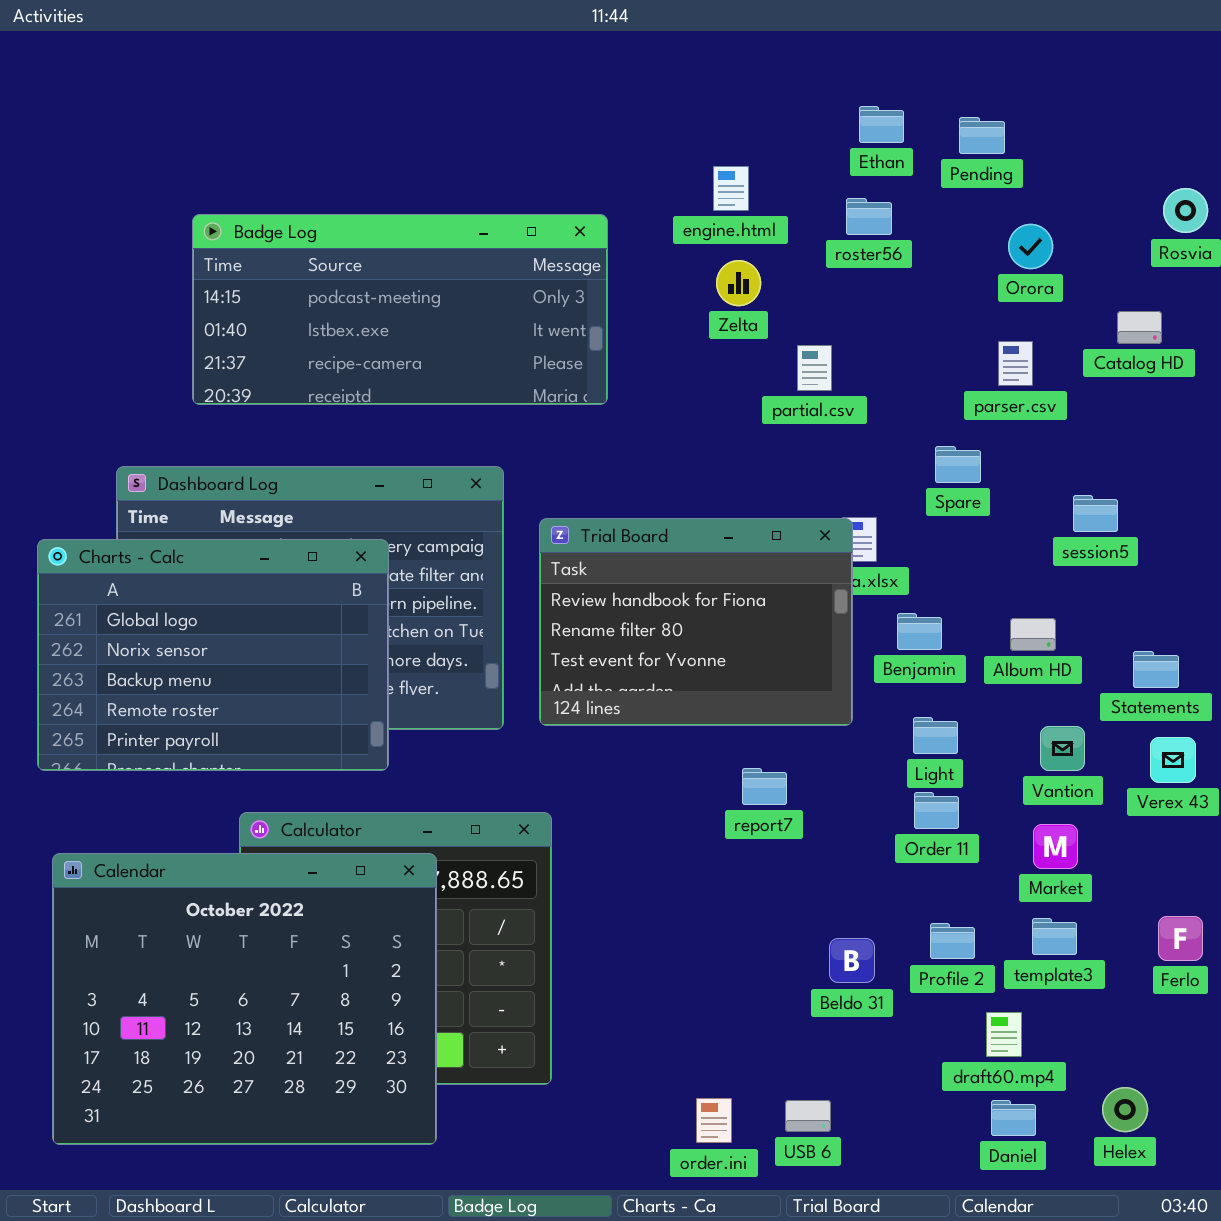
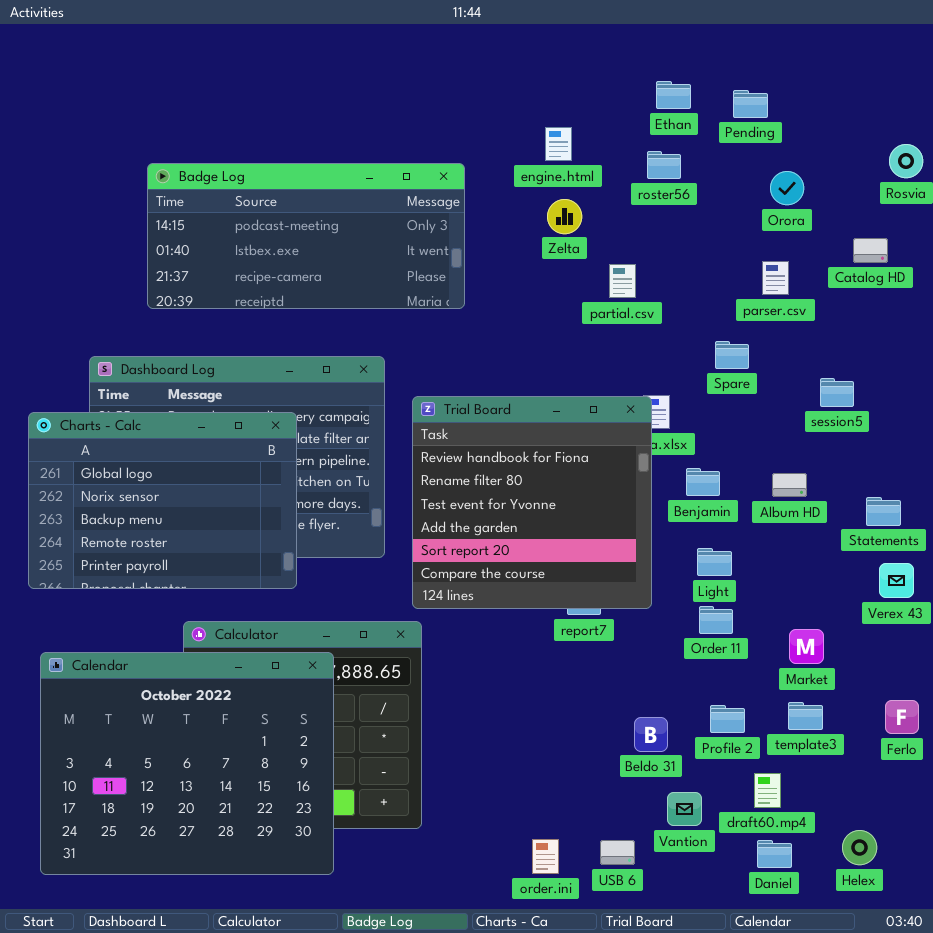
Trial Board: [539,518,853,726] -> [412,396,652,609], resized
Vantion: [1040,726,1085,771] -> [667,792,702,826], moved

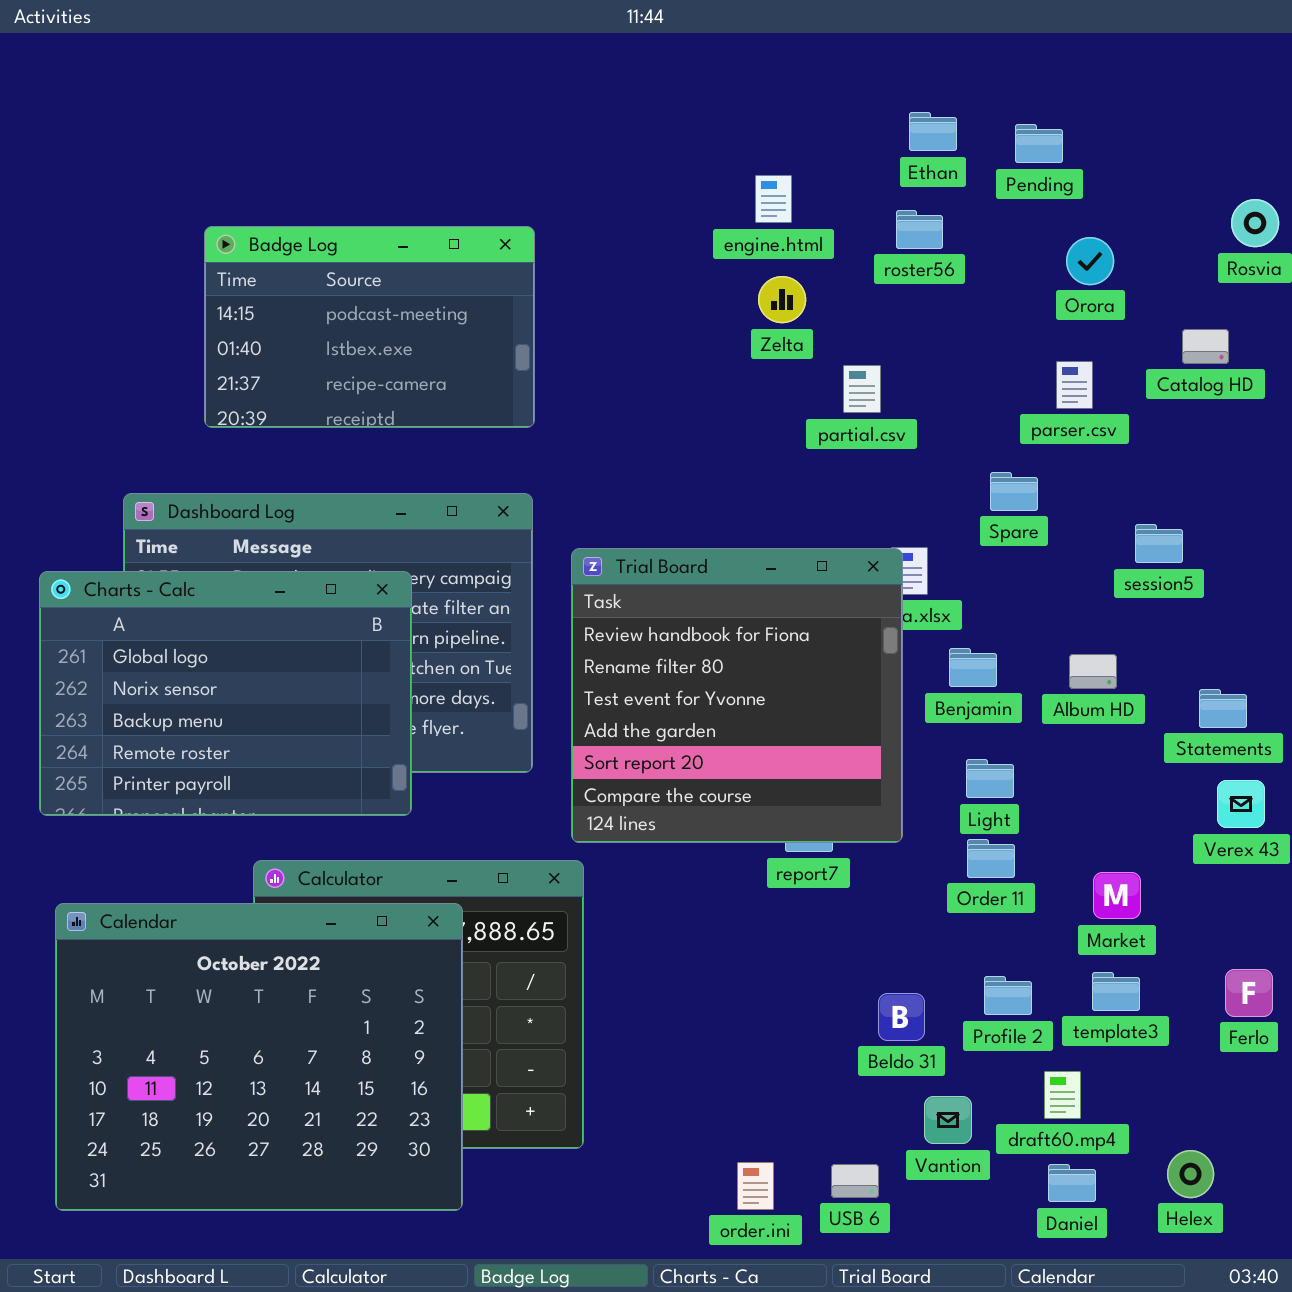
Badge Log: [147,163,465,309] -> [204,226,535,428], resized

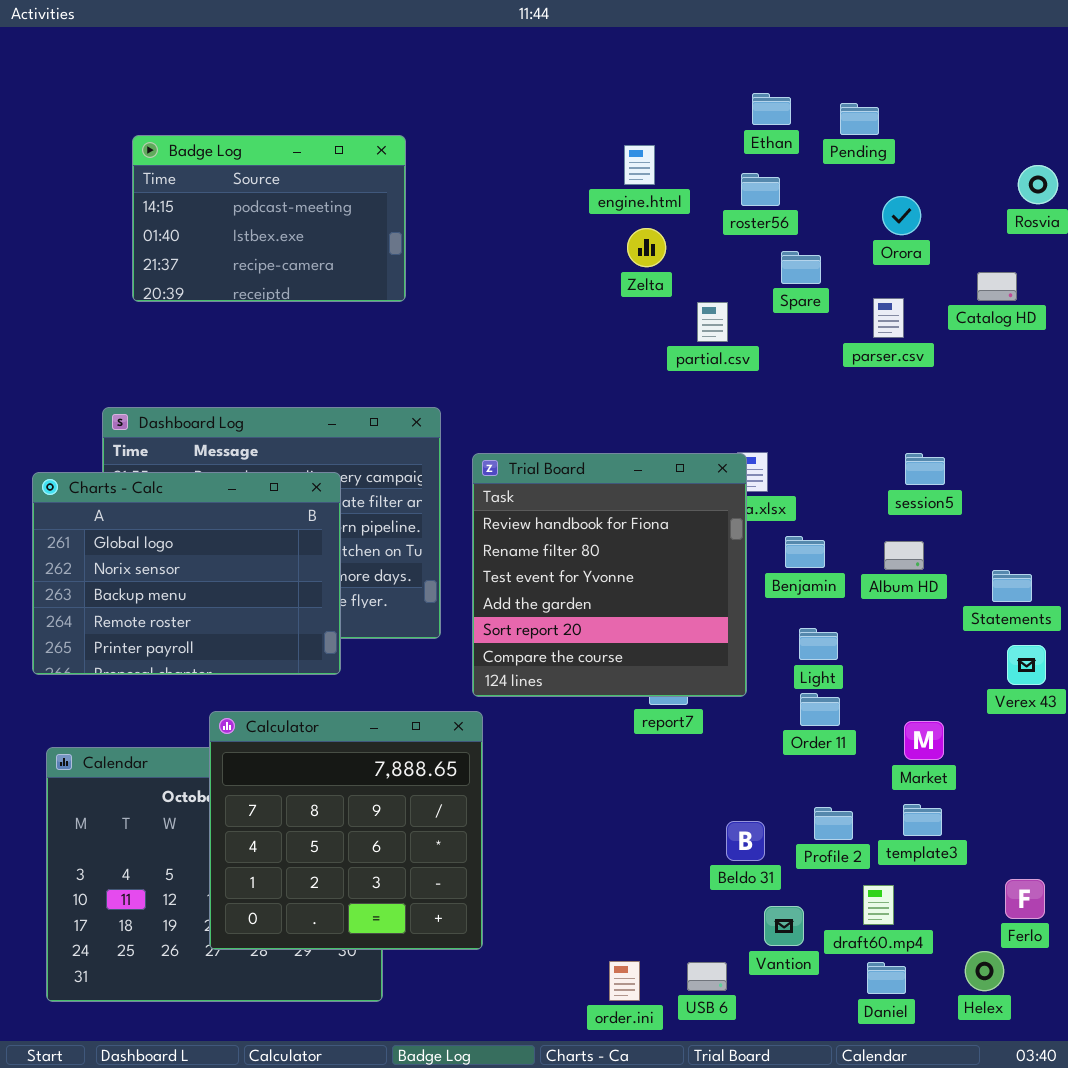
Badge Log: [204,226,535,428] -> [132,135,406,302], moved
Spare: [990,472,1038,511] -> [781,251,821,284], moved
session5: [1135,524,1183,563] -> [905,453,945,485], moved
Calculator: [253,860,584,1149] -> [209,711,483,950], raised
Ferlo: [1225,969,1273,1017] -> [1005,879,1045,919], moved

